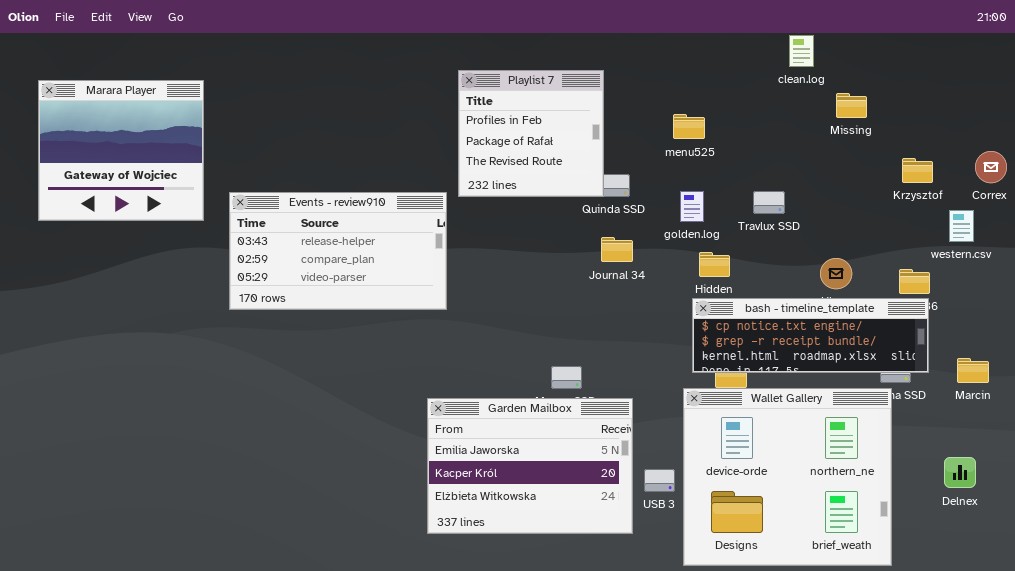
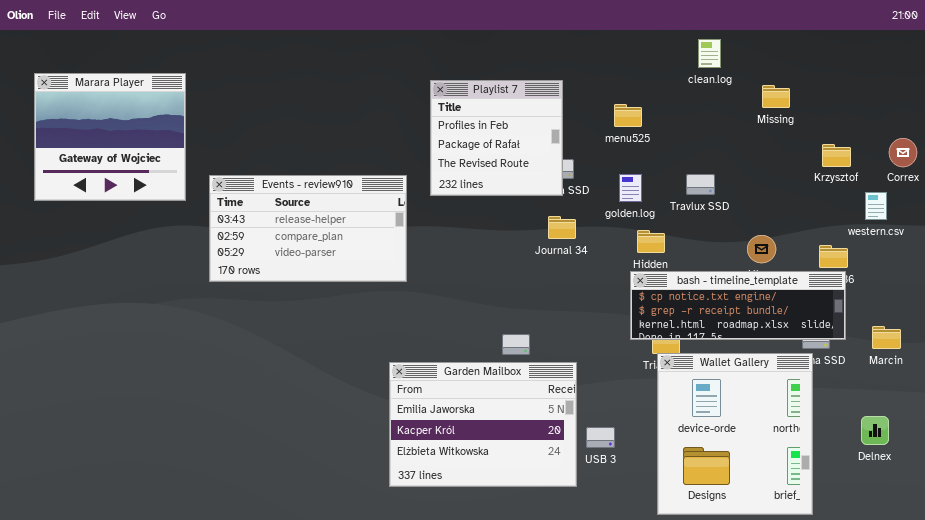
clean.log: [789,35,814,67] -> [698,39,721,68], moved
Playlist 7: [458,70,604,197] -> [430,80,563,196], moved
Wallet Gallery: [683,388,892,566] -> [657,353,813,515], resized

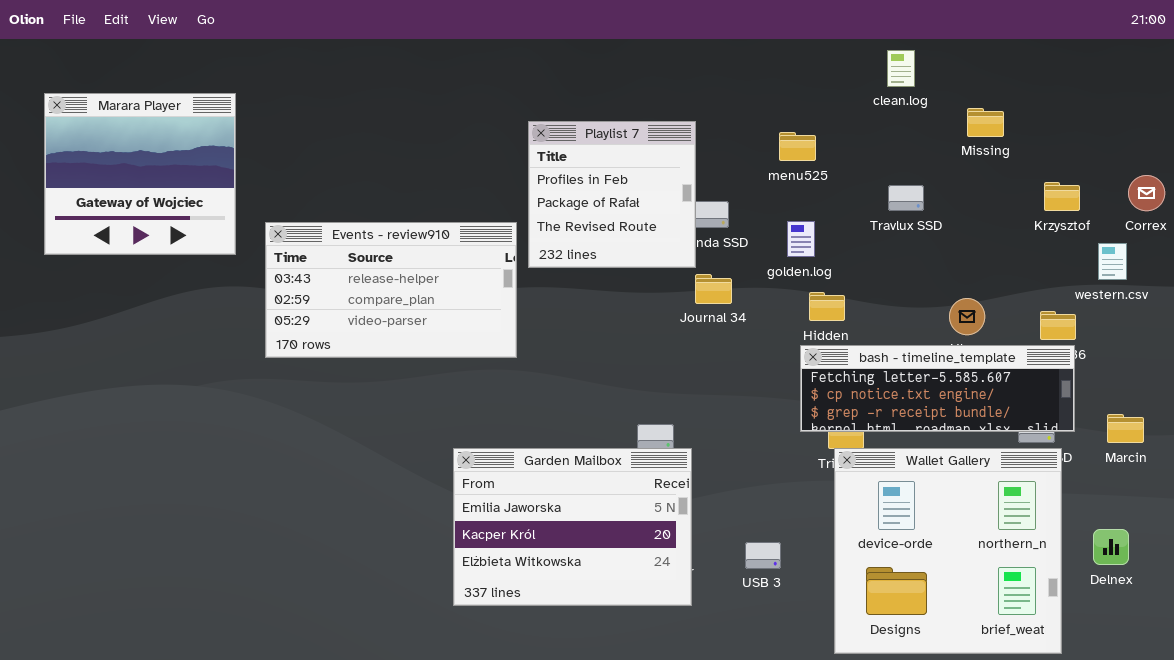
Playlist 7: [430,80,563,196] -> [528,121,696,268], moved
Travlux SSD: [686,174,715,195] -> [888,185,924,211], moved
bash - timeline_template: [630,271,846,340] -> [800,345,1075,432], scrolled up 1 row
Wallet Gallery: [657,353,813,515] -> [834,448,1062,654], resized
Garden Mailbox: [389,362,577,487] -> [453,448,692,606], moved

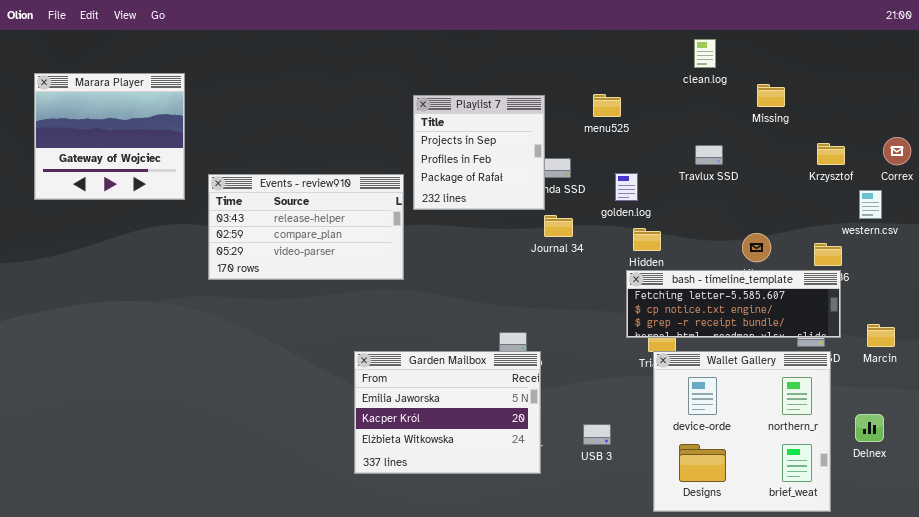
Playlist 7: [528,121,696,268] -> [413,95,545,210], scrolled up 1 row
menu525: [779,132,816,161] -> [593,94,621,117], moved

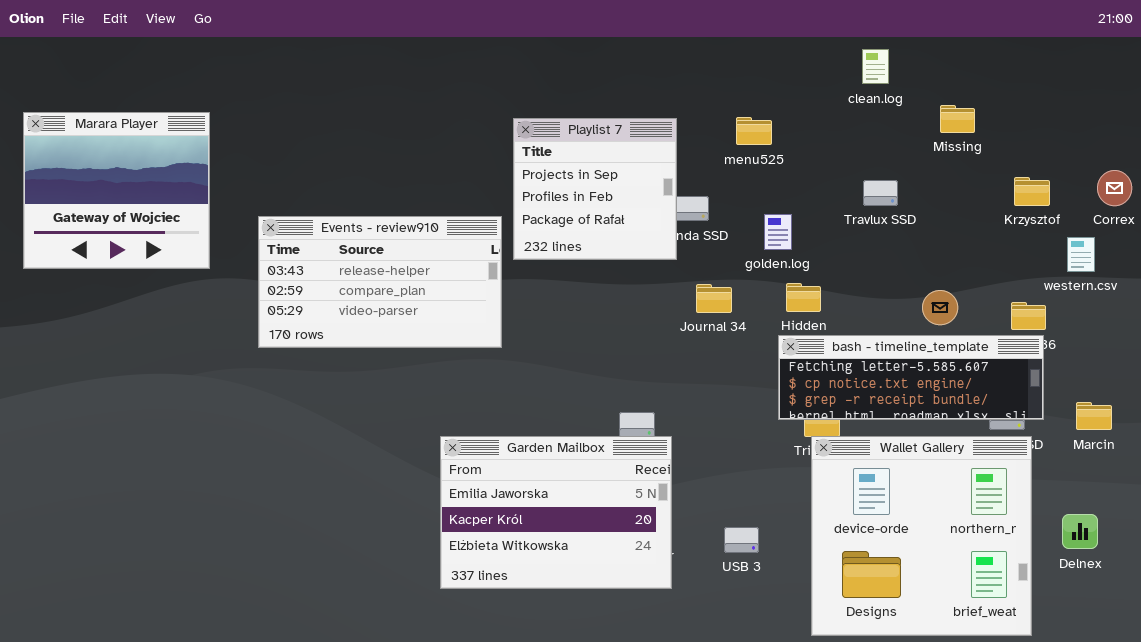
Marara Player: [34,73,185,200] -> [23,112,210,269], moved
Journal 34: [544,215,573,237] -> [696,284,732,313], moved

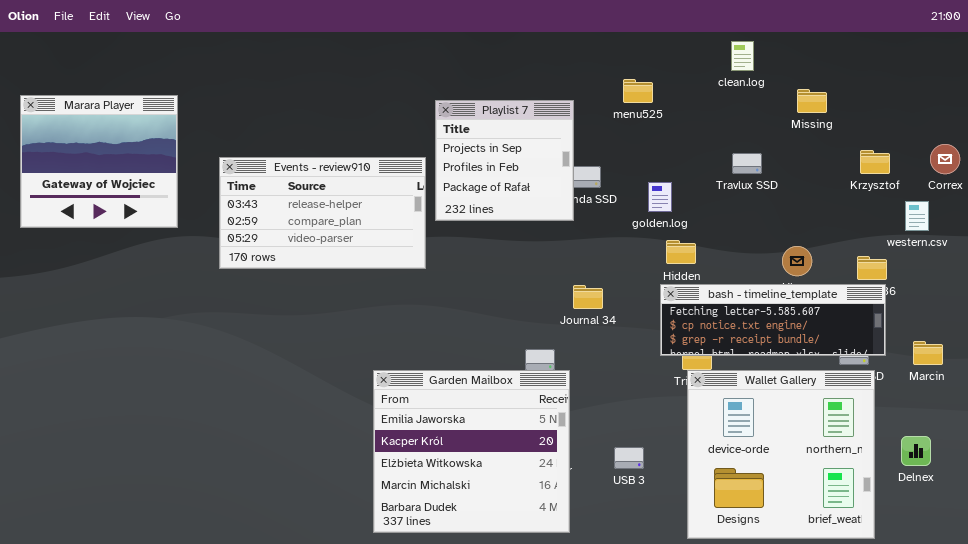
menu525: [736,117,772,145] -> [623,79,653,103], moved
Events - review910: [258,216,502,348] -> [219,157,426,269], moved
Journal 34: [696,284,732,313] -> [573,285,603,309], moved
Garden Mailbox: [440,436,672,589] -> [373,370,570,533], resized

